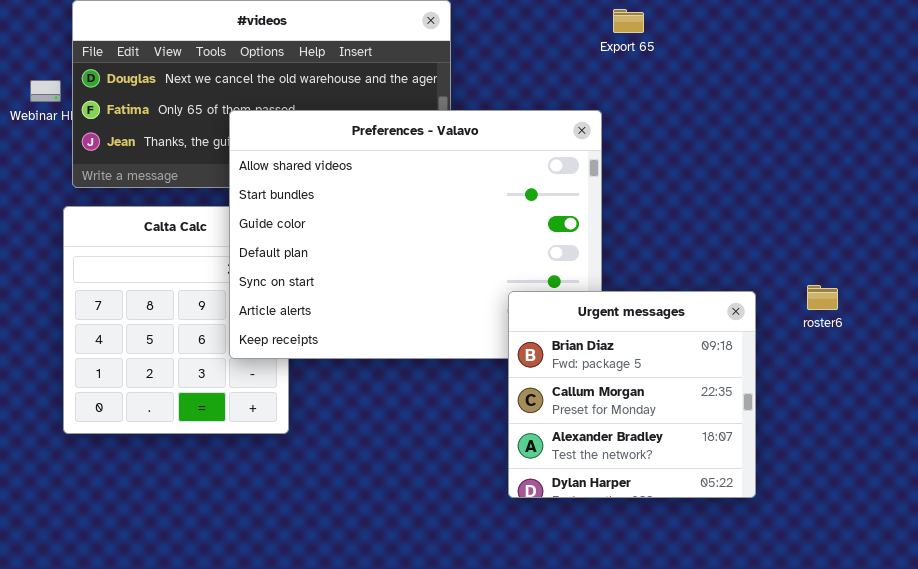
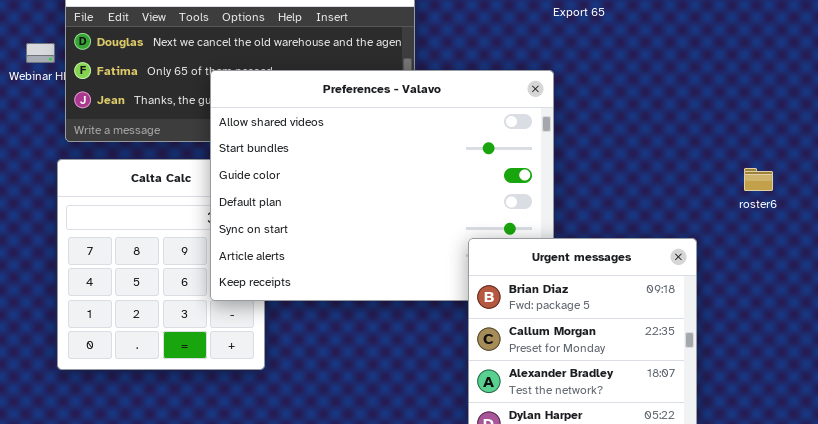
roster6: [807,285,838,310] -> [744,168,773,191], moved

